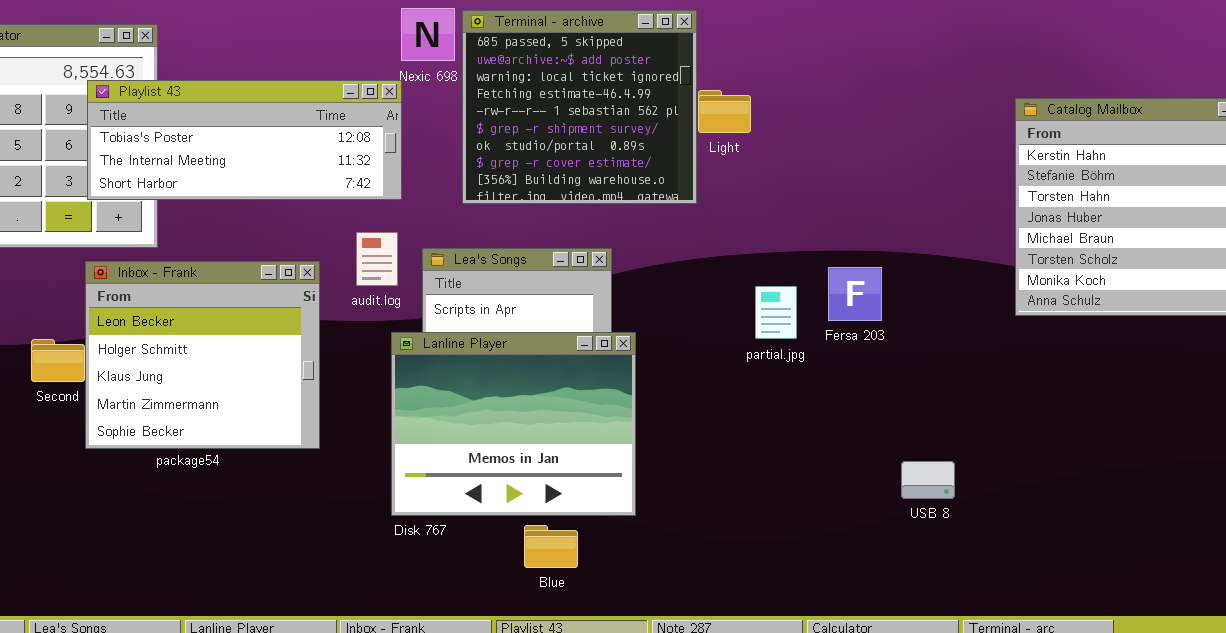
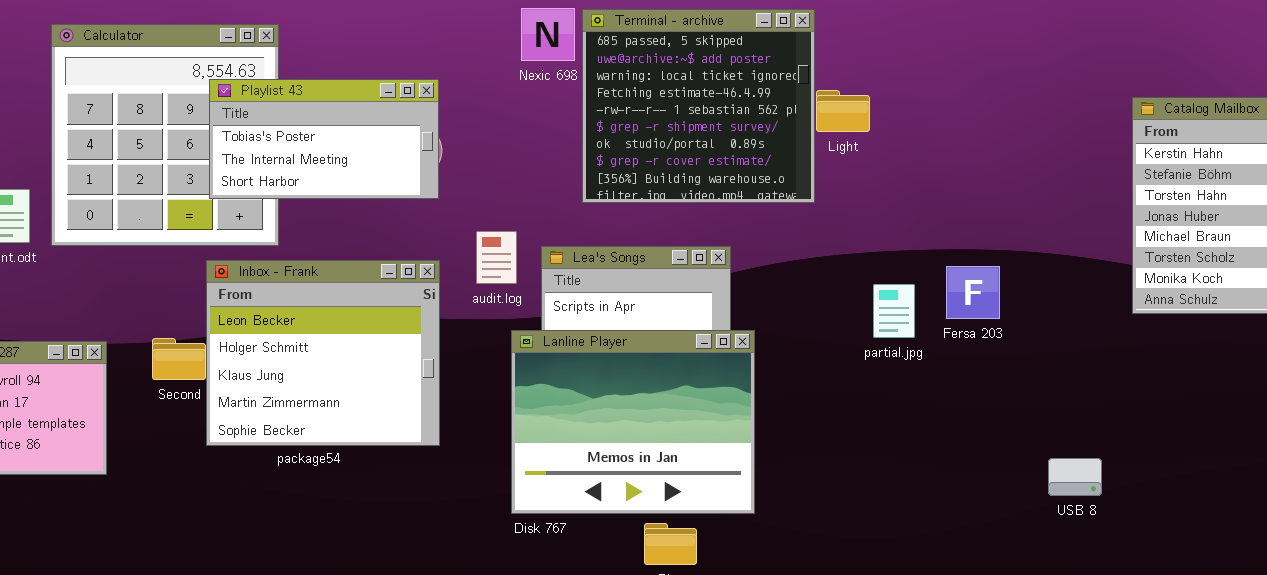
Playlist 43: [87,80,402,200] -> [209,79,439,199], resized
USB 8: [901,461,955,499] -> [1048,458,1102,496], moved

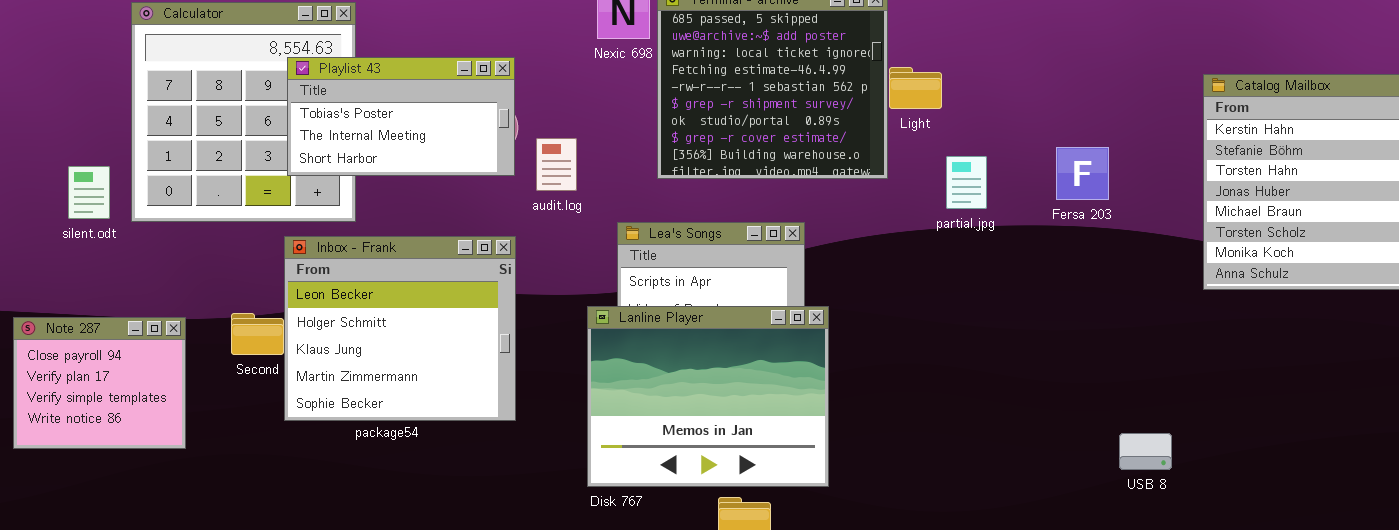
audit.log: [476,231,517,284] -> [536,138,577,191], moved
Fersa 203: [946,266,1000,319] -> [1056,147,1109,200], moved
partial.jpg: [873,284,915,338] -> [946,156,987,209], moved

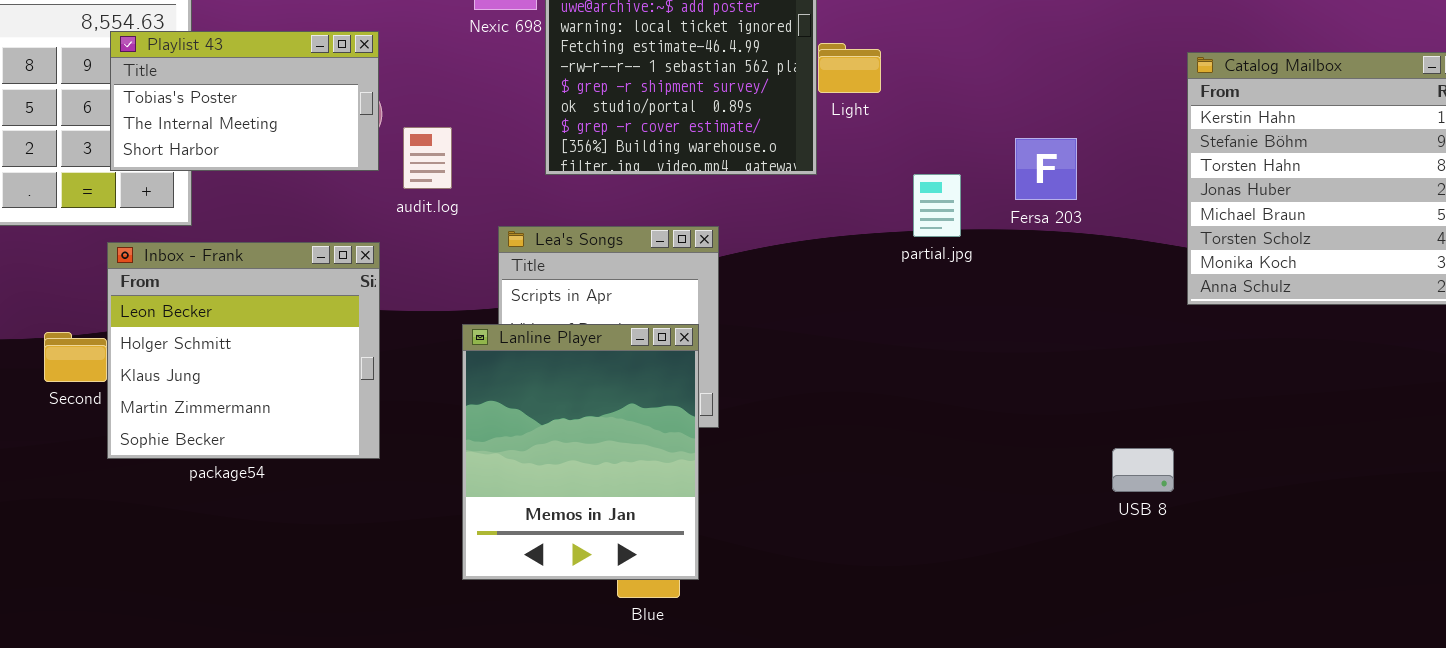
partial.jpg: [946,156,987,209] -> [913,174,961,237], moved
Lanline Player: [587,306,829,487] -> [462,324,699,580], resized
USB 8: [1119,433,1172,470] -> [1112,448,1174,492], moved

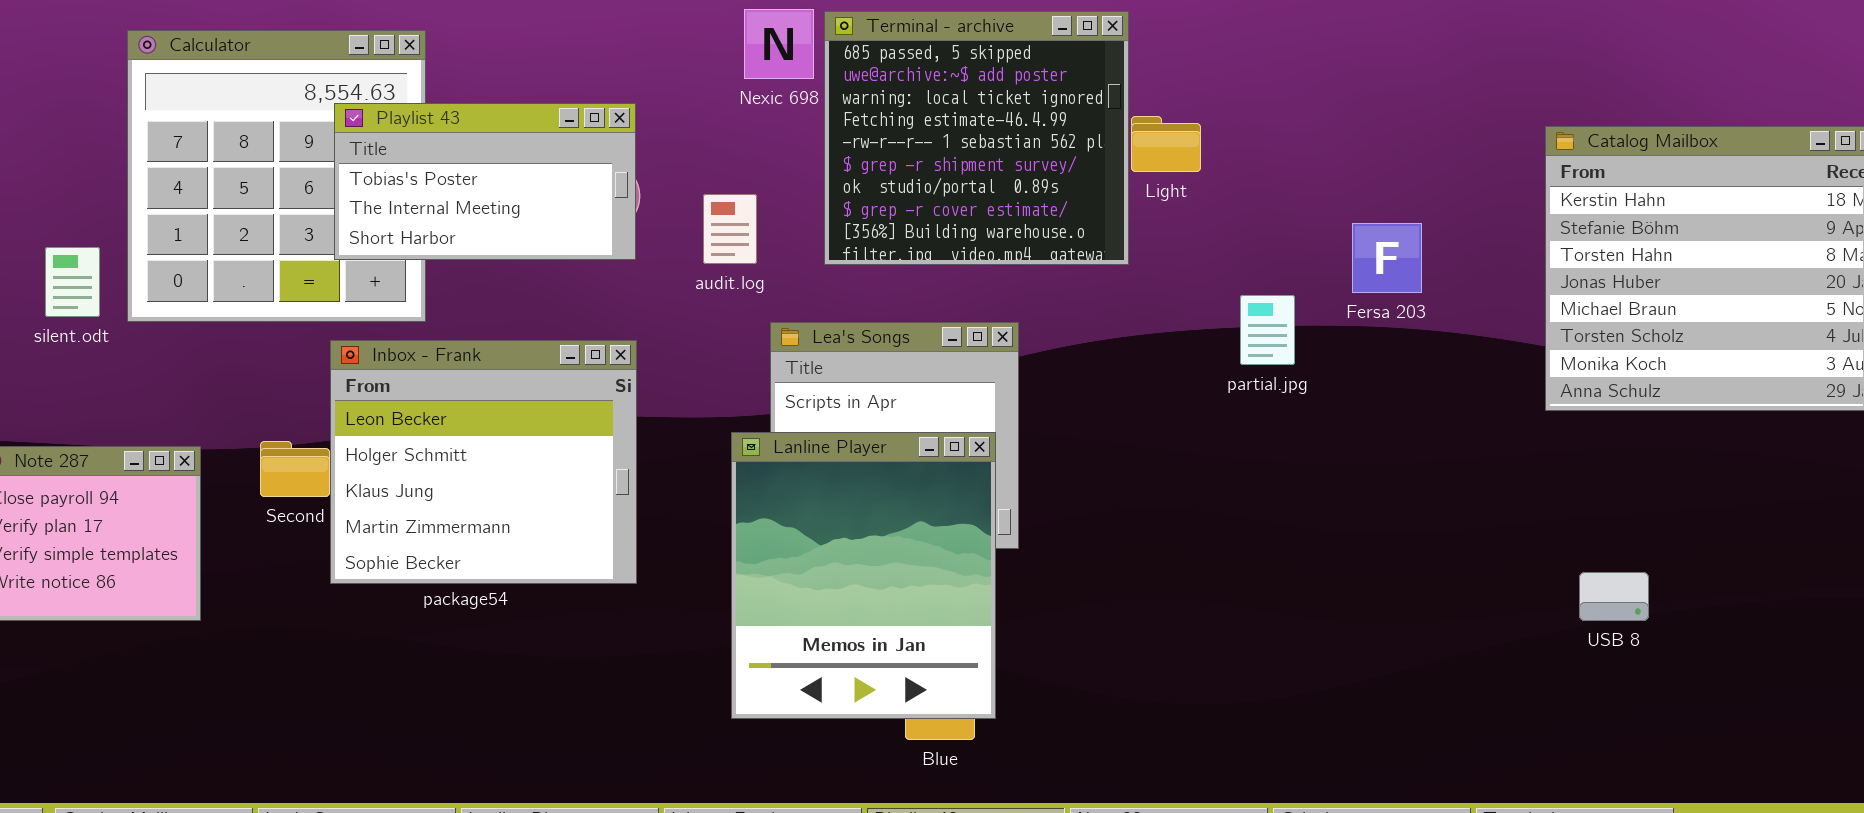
audit.log: [403,127,452,189] -> [703,194,757,264], moved
partial.jpg: [913,174,961,237] -> [1240,295,1295,365], moved
USB 8: [1112,448,1174,492] -> [1579,572,1649,621], moved

